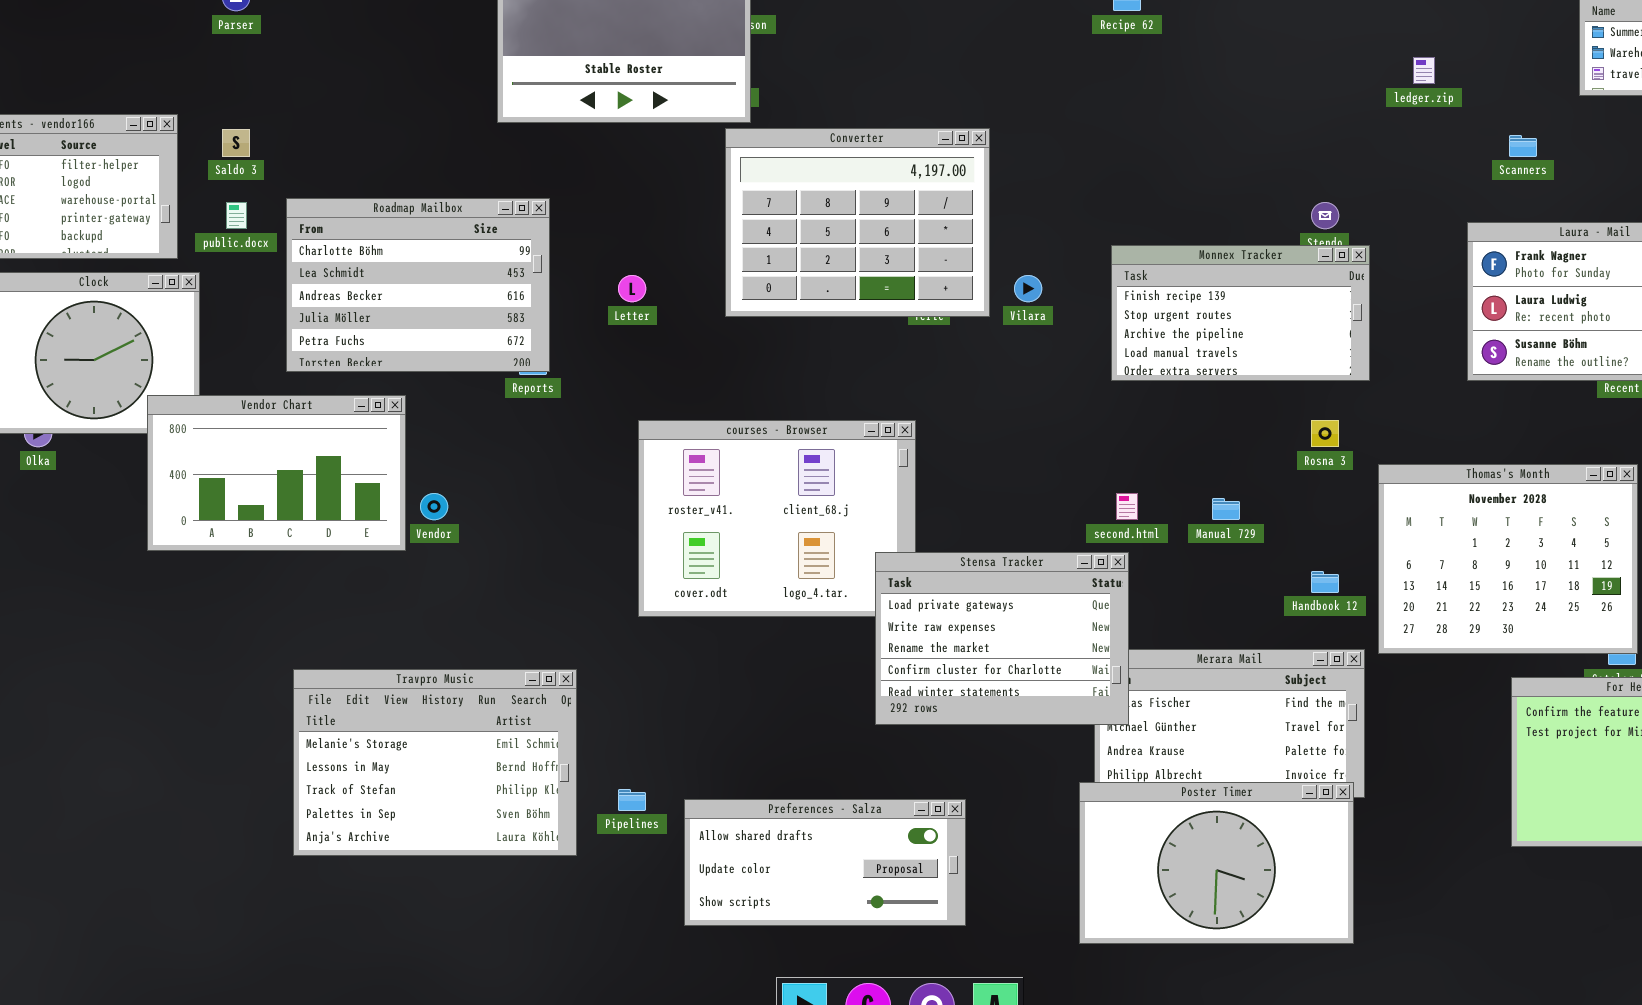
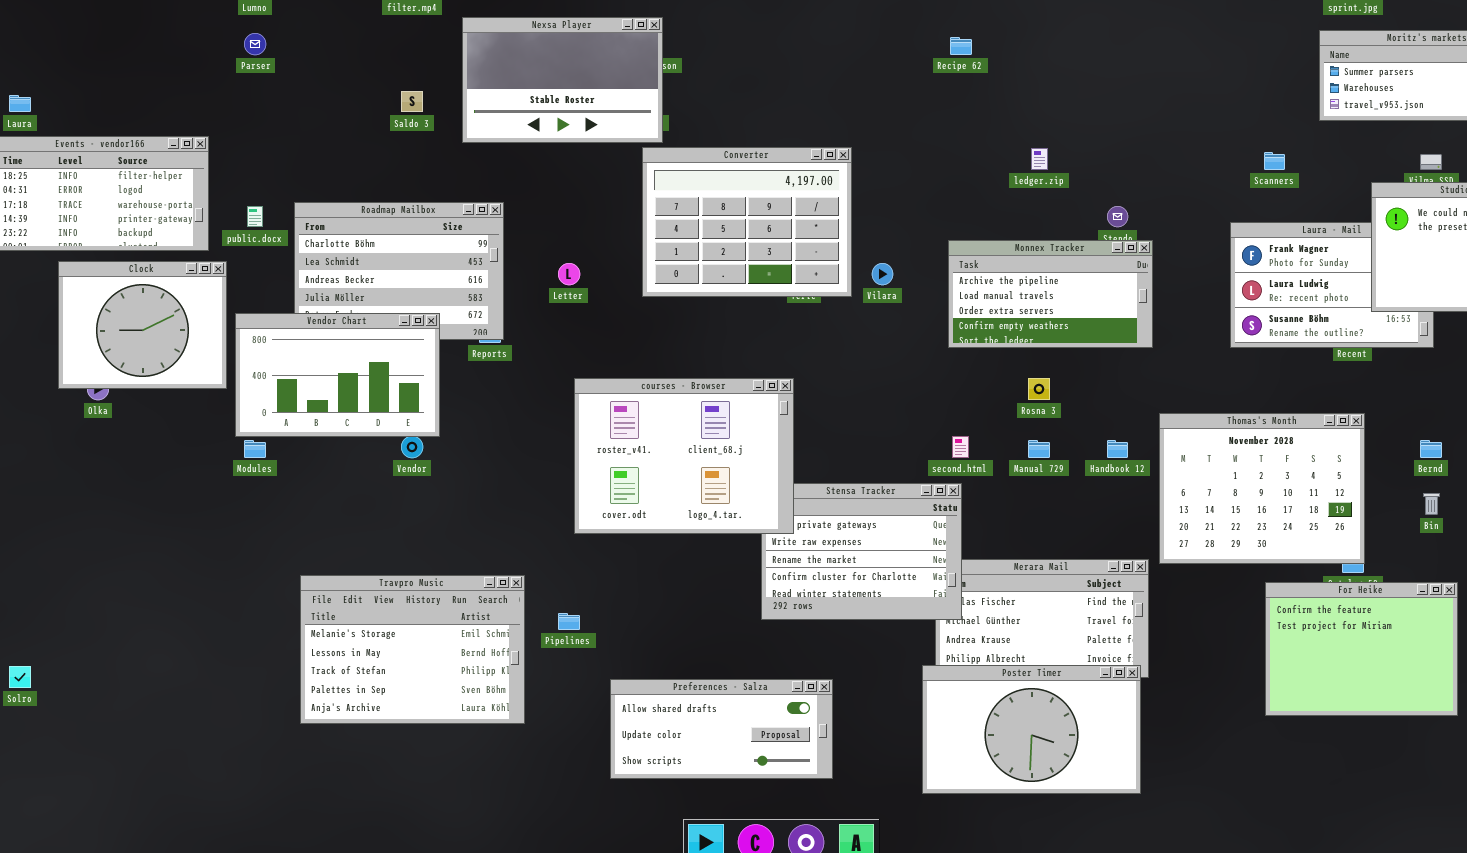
ledger.zip: [1413,57,1435,84] -> [1031,148,1048,170], moved
Saldo 3: [222,129,250,157] -> [401,91,423,112], moved
Monnex Tracker: [1111,245,1370,381] -> [948,240,1153,348], scrolled down 2 rows
Vendor Chart: [147,395,406,551] -> [235,313,440,437], moved
courses - Browser: [638,420,916,617] -> [574,378,794,534], raised
Rosna 3: [1311,420,1339,447] -> [1028,378,1050,400], moved
Handbook 12: [1311,571,1339,593] -> [1107,440,1128,458], moved
Pipelines: [618,789,646,811] -> [558,613,580,630], moved

